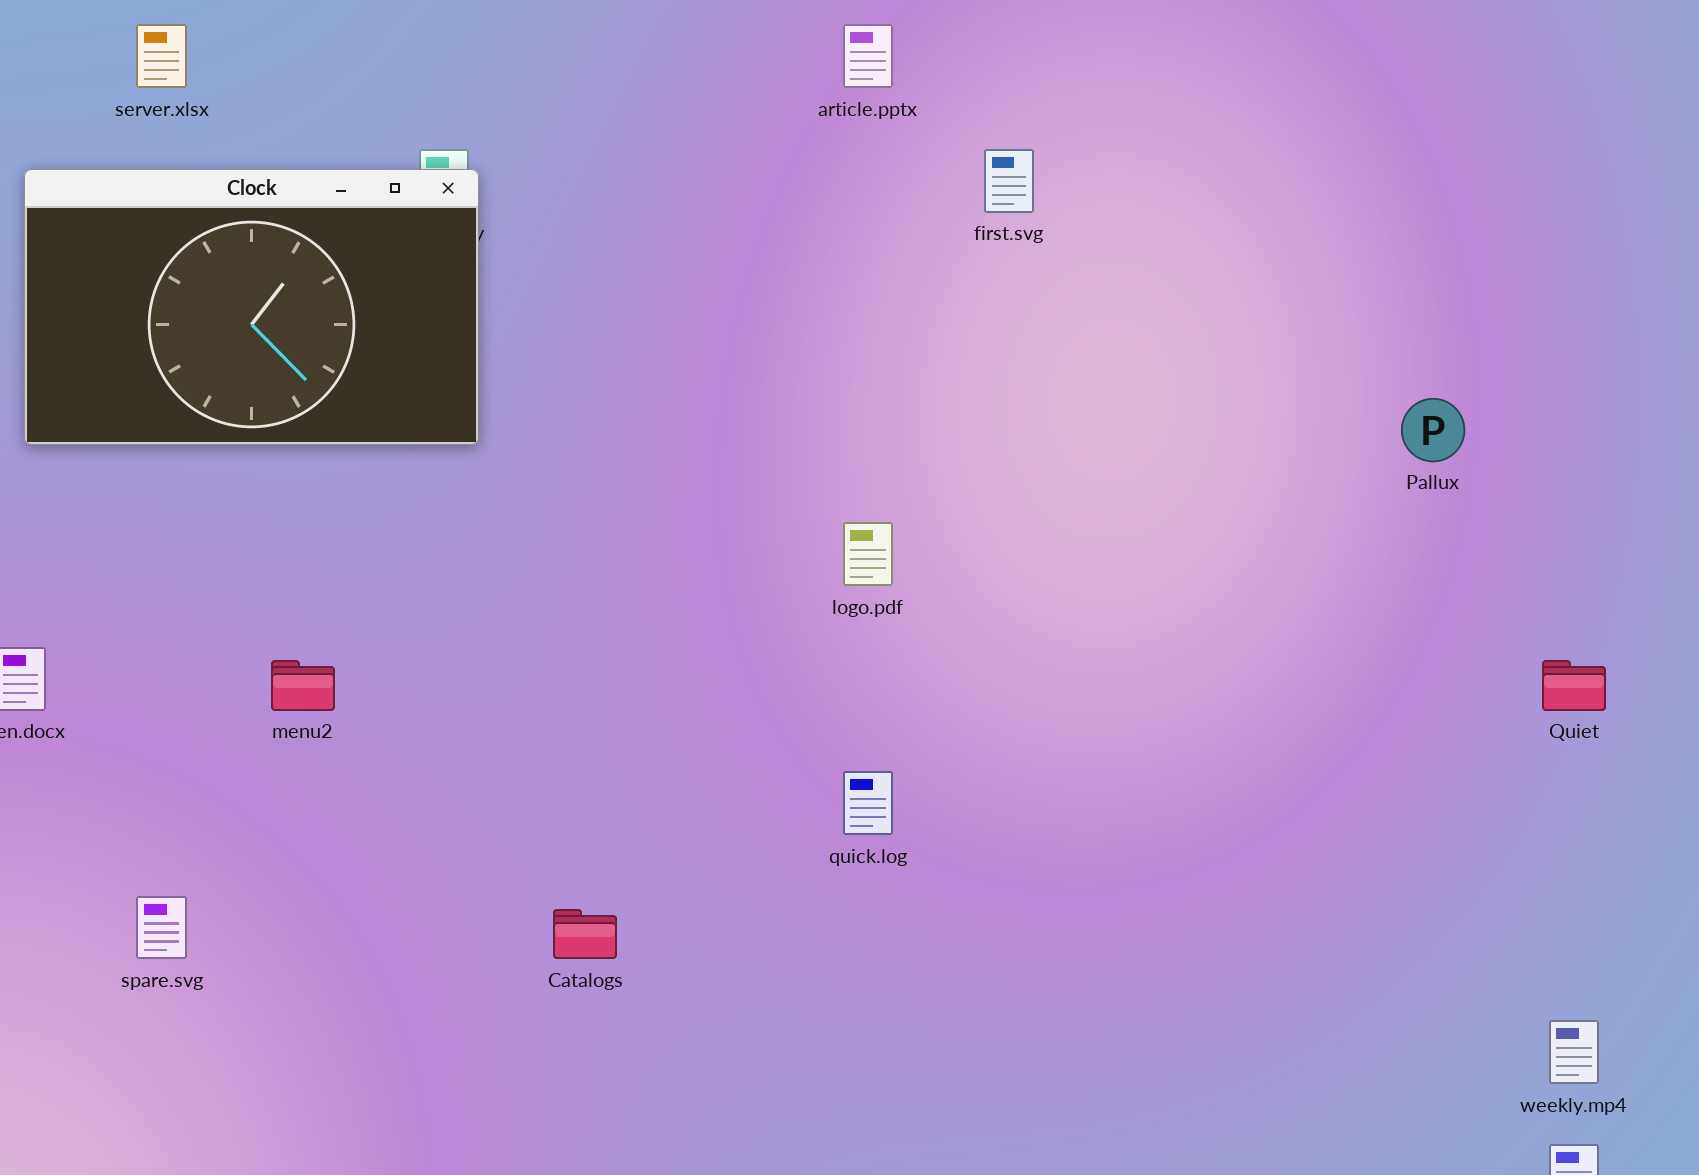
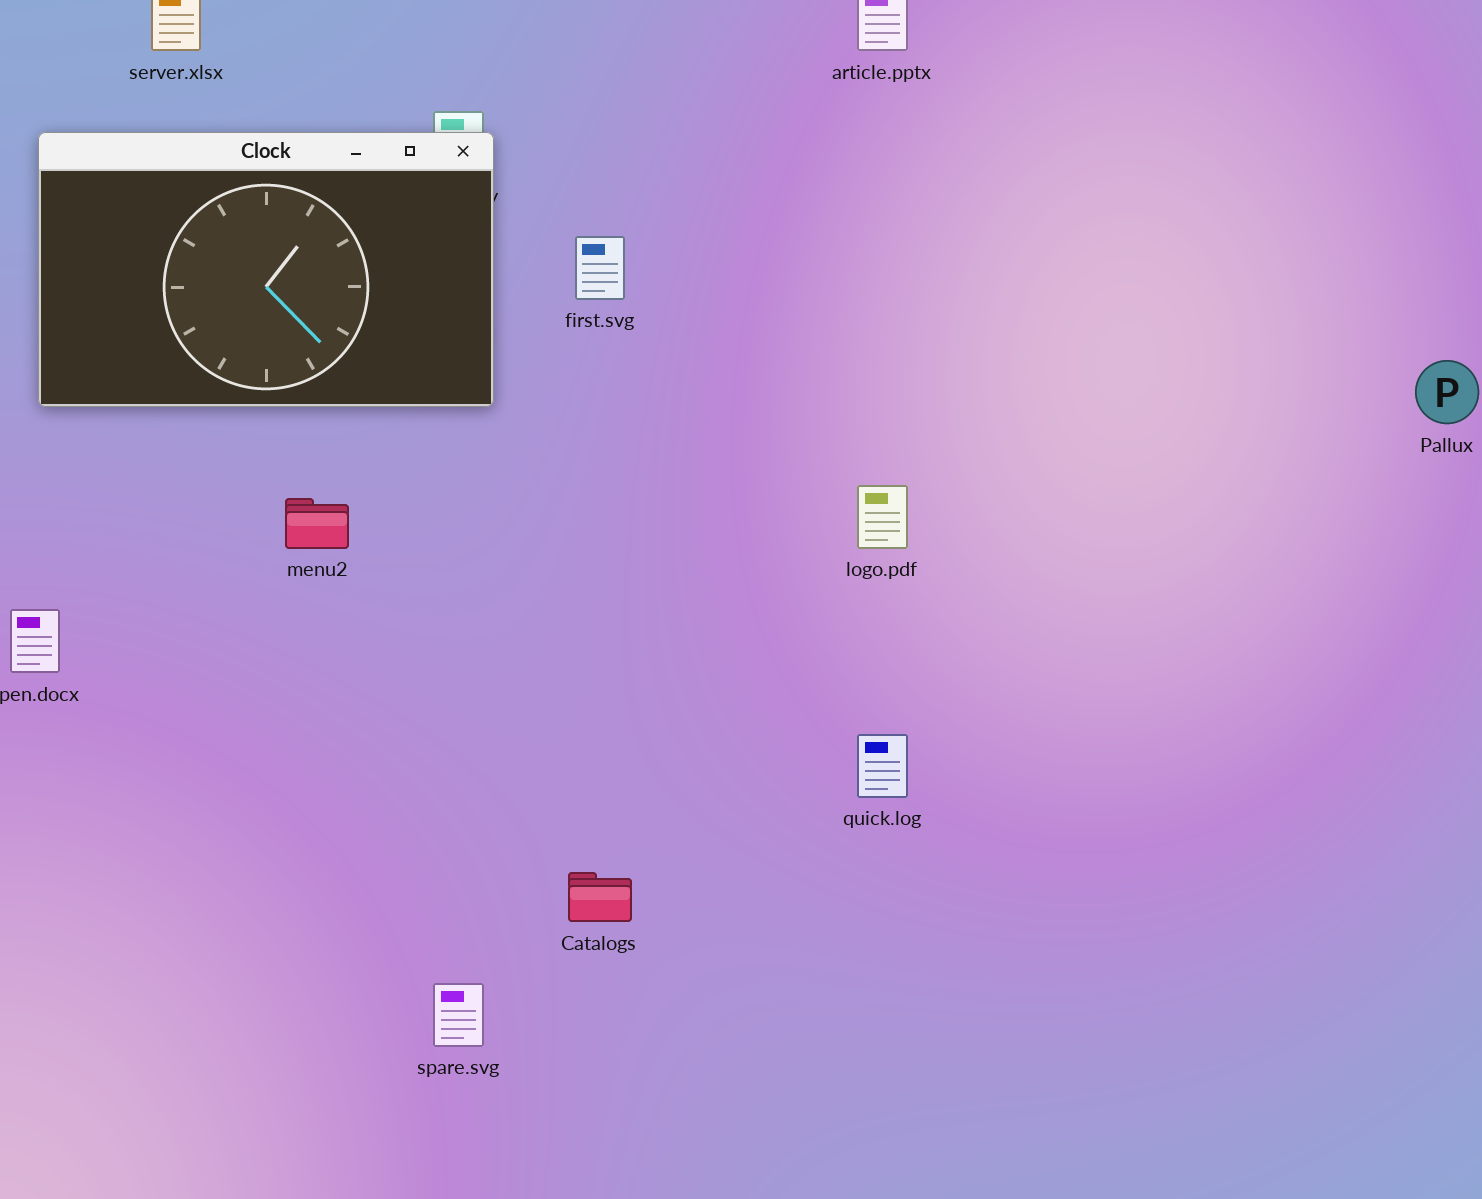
first.svg: [984,149,1034,213] -> [575,236,625,300], moved
menu2: [271,660,335,711] -> [285,498,349,549], moved
spare.svg: [136,896,187,959] -> [433,983,484,1047], moved

